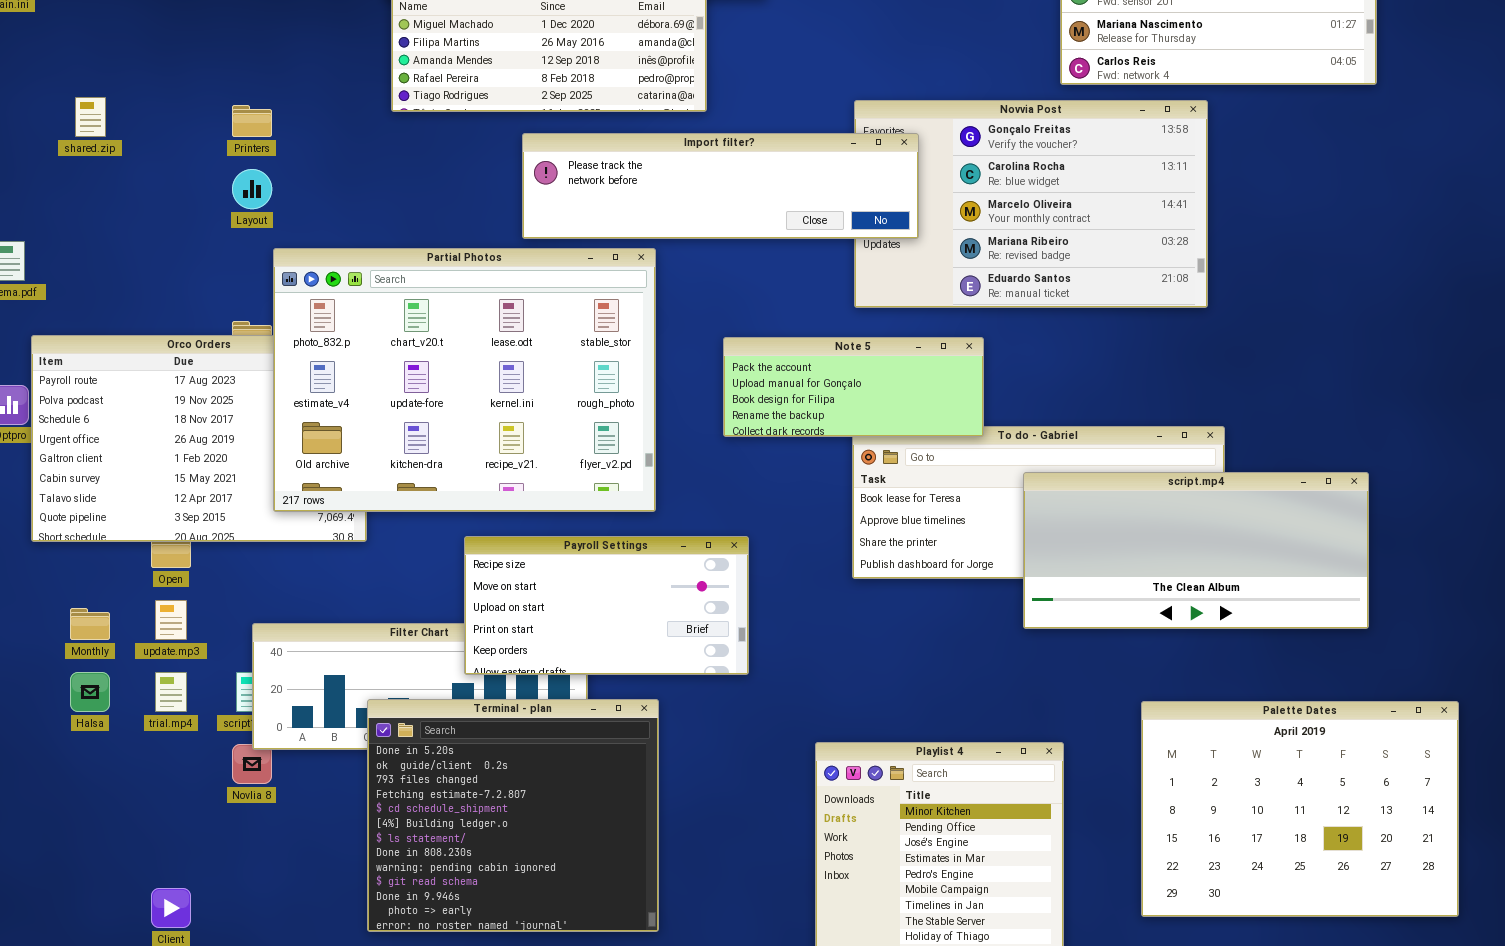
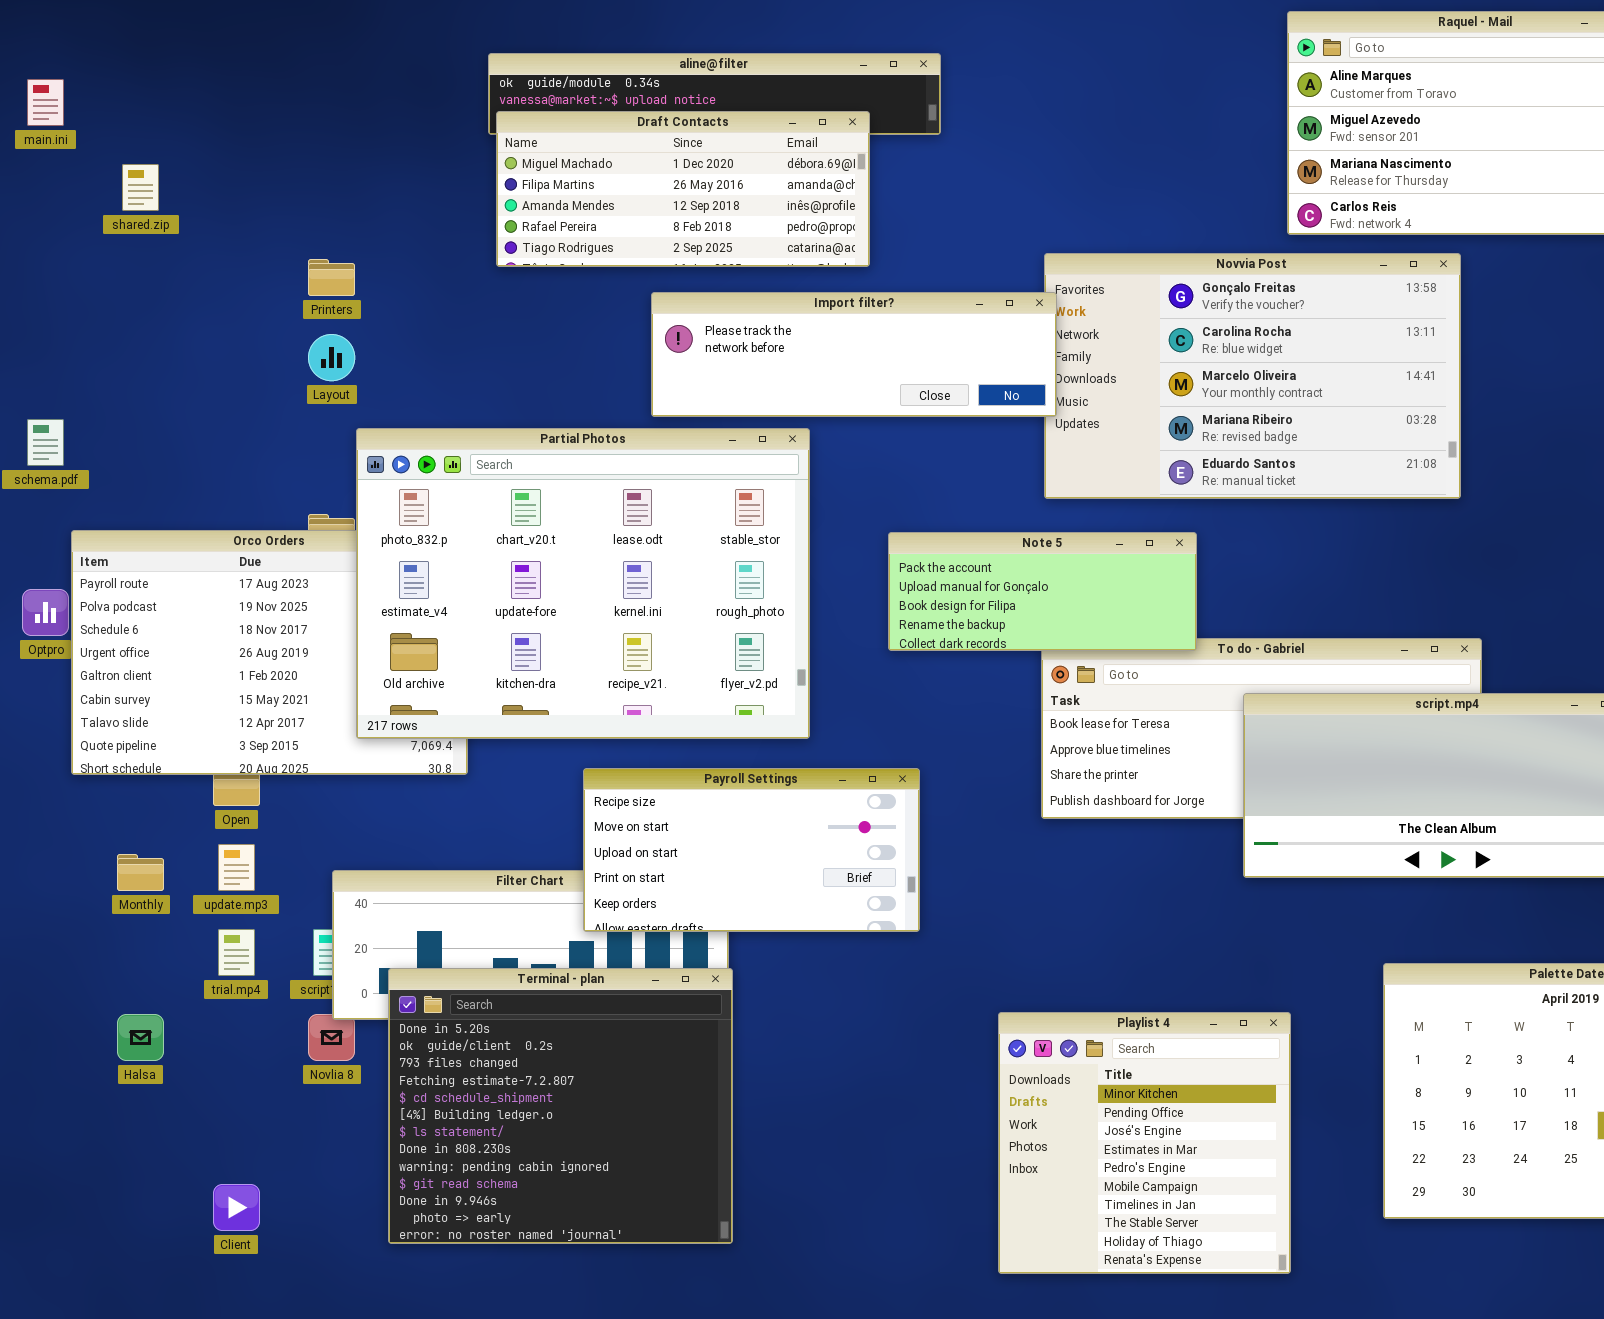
shared.zip: [75,97,106,137] -> [122,164,159,211], moved
Import filter?: [522,133,919,239] -> [651,292,1057,417], resized
Halsa: [70,672,110,712] -> [117,1014,164,1061], moved
Terminal - plan: [367,699,659,932] -> [388,968,733,1244], moved

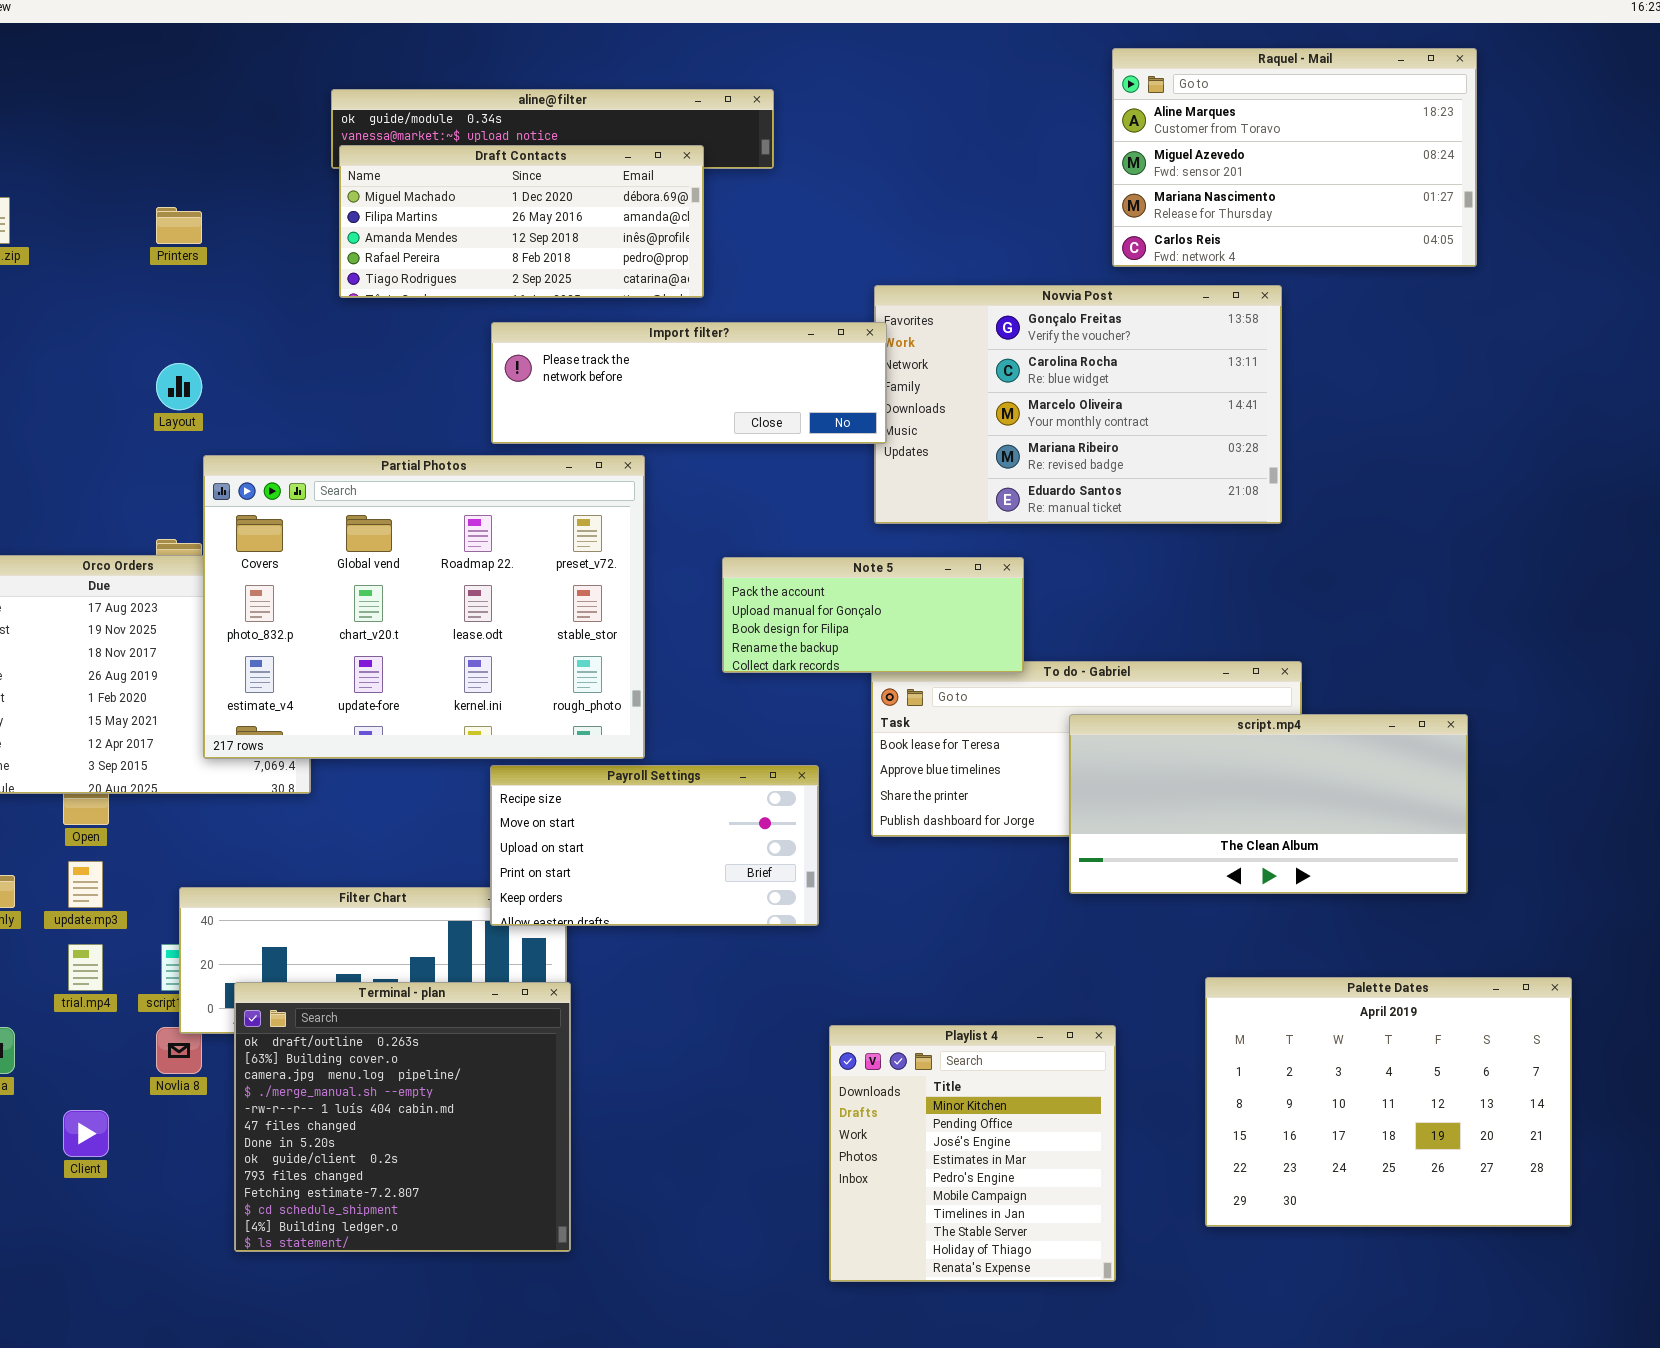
Printers: [308,259,355,296] -> [156,207,202,244], moved
Partial Photos: [356,428,810,739] -> [203,455,645,759], scrolled up 1 row
Payroll Settings: [583,768,920,932] -> [490,765,819,926], moved
Terminal - plan: [388,968,733,1244] -> [234,982,571,1252], scrolled up 6 rows
Client: [213,1184,260,1231] -> [63,1110,109,1157], moved

